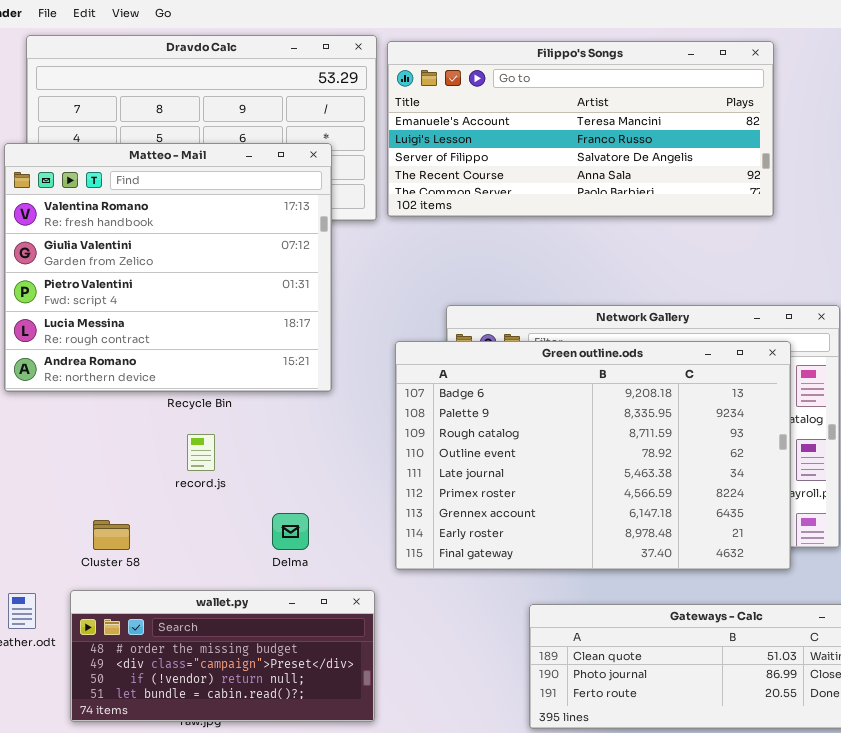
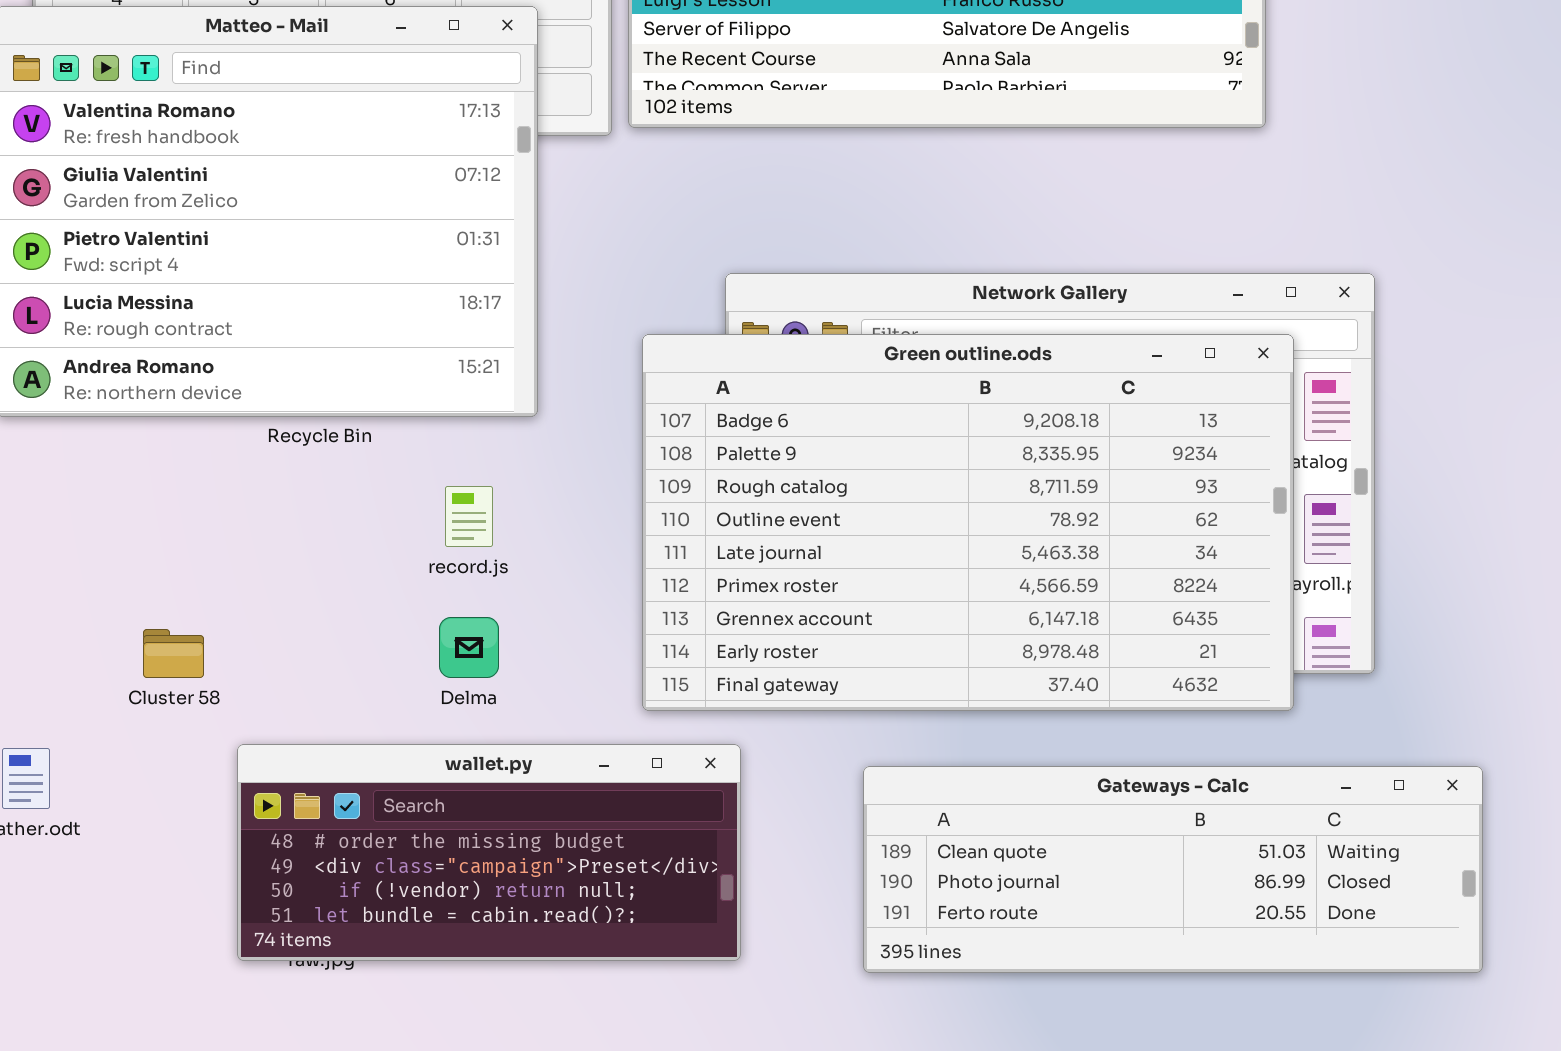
record.js: [187,434,215,471] -> [445,486,493,547], moved
wallet.py: [70,590,375,722] -> [237,744,741,961], moved

